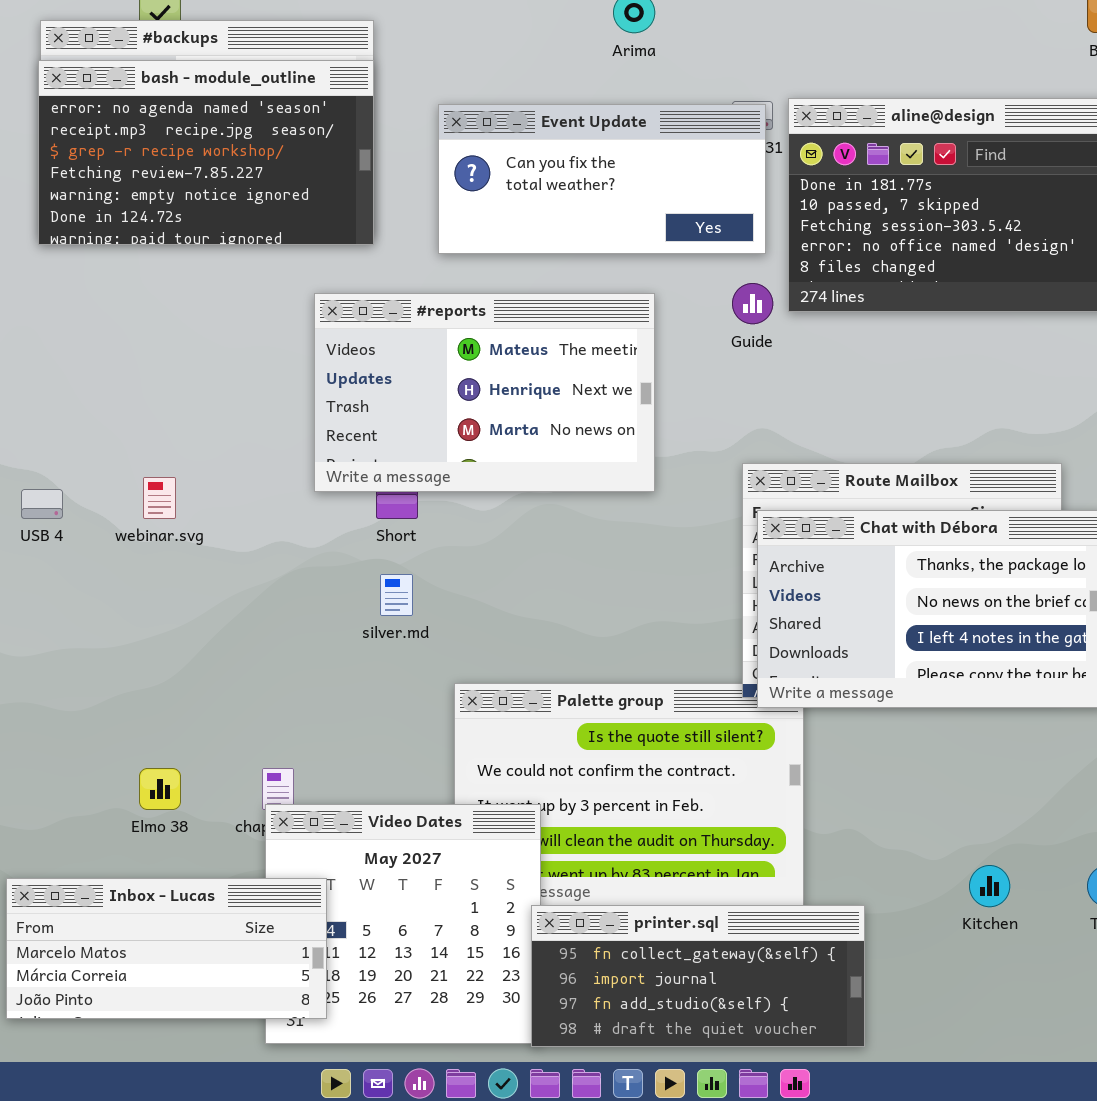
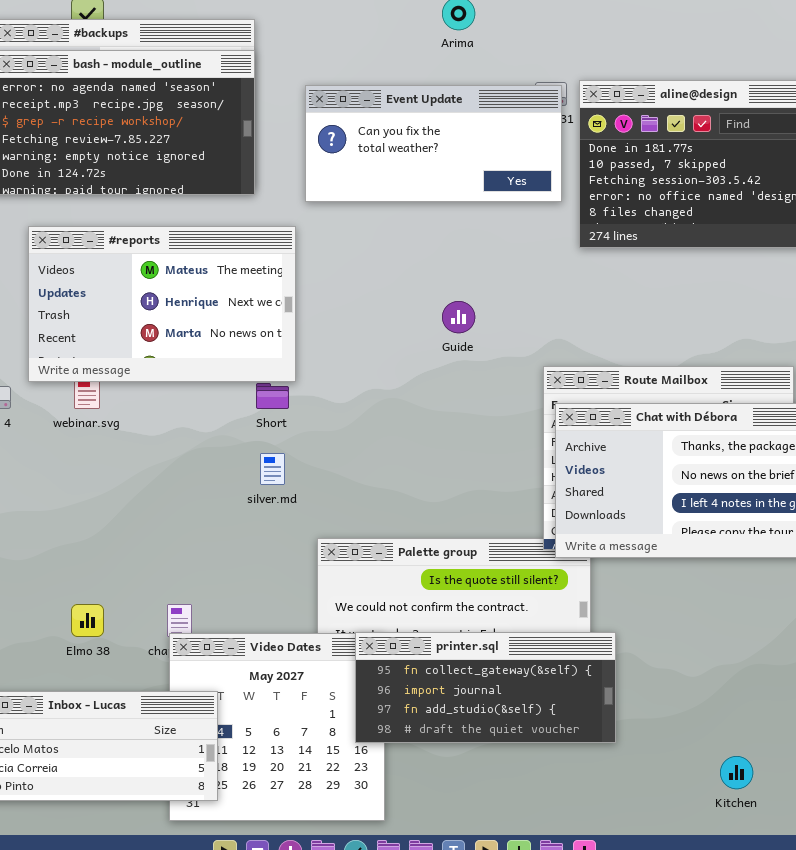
Guide: [732,283,773,324] -> [442,301,475,333], moved
#reports: [314,293,655,492] -> [28,226,296,382], moved
Kitchen: [969,865,1010,907] -> [720,756,753,789], moved
printer.sql: [531,905,865,1047] -> [355,632,616,743], moved

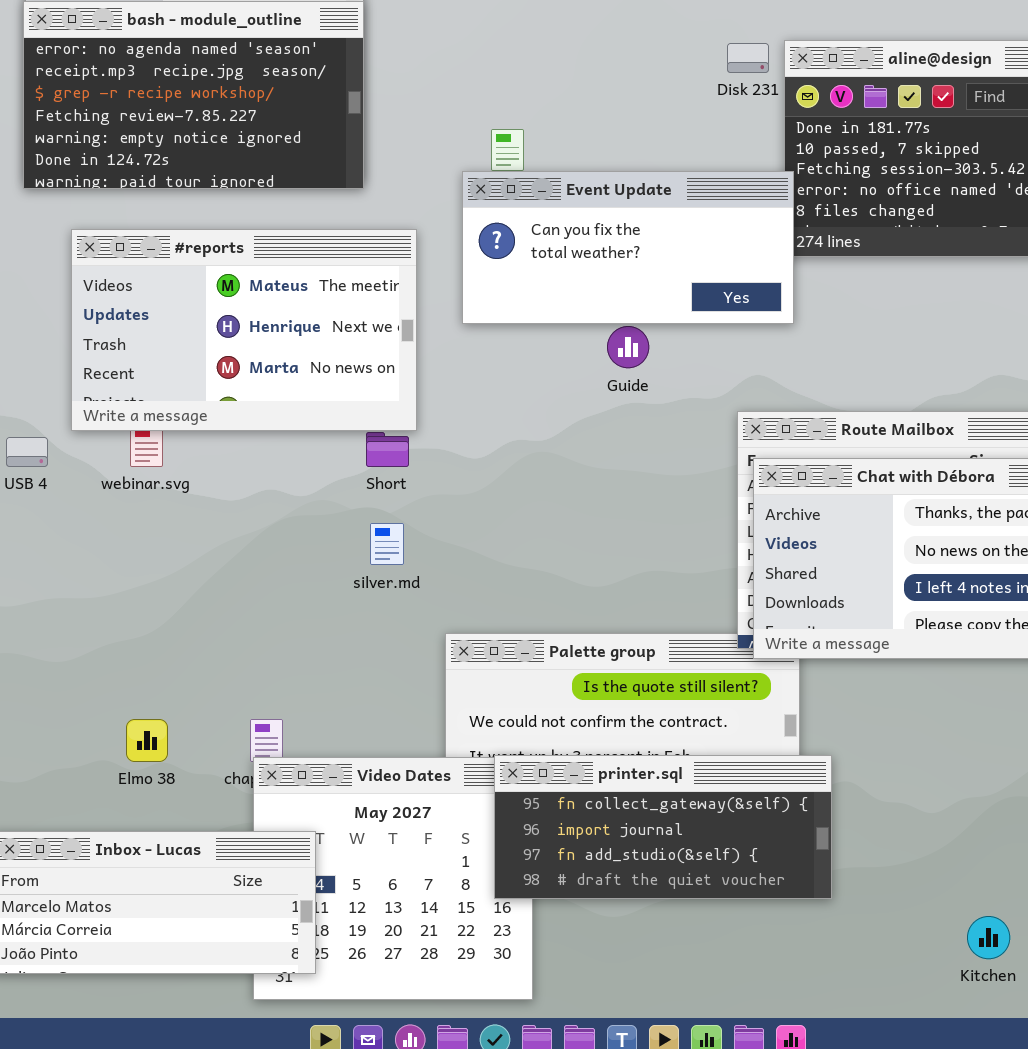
Event Update: [305,85,562,202] -> [462,171,794,324], moved

